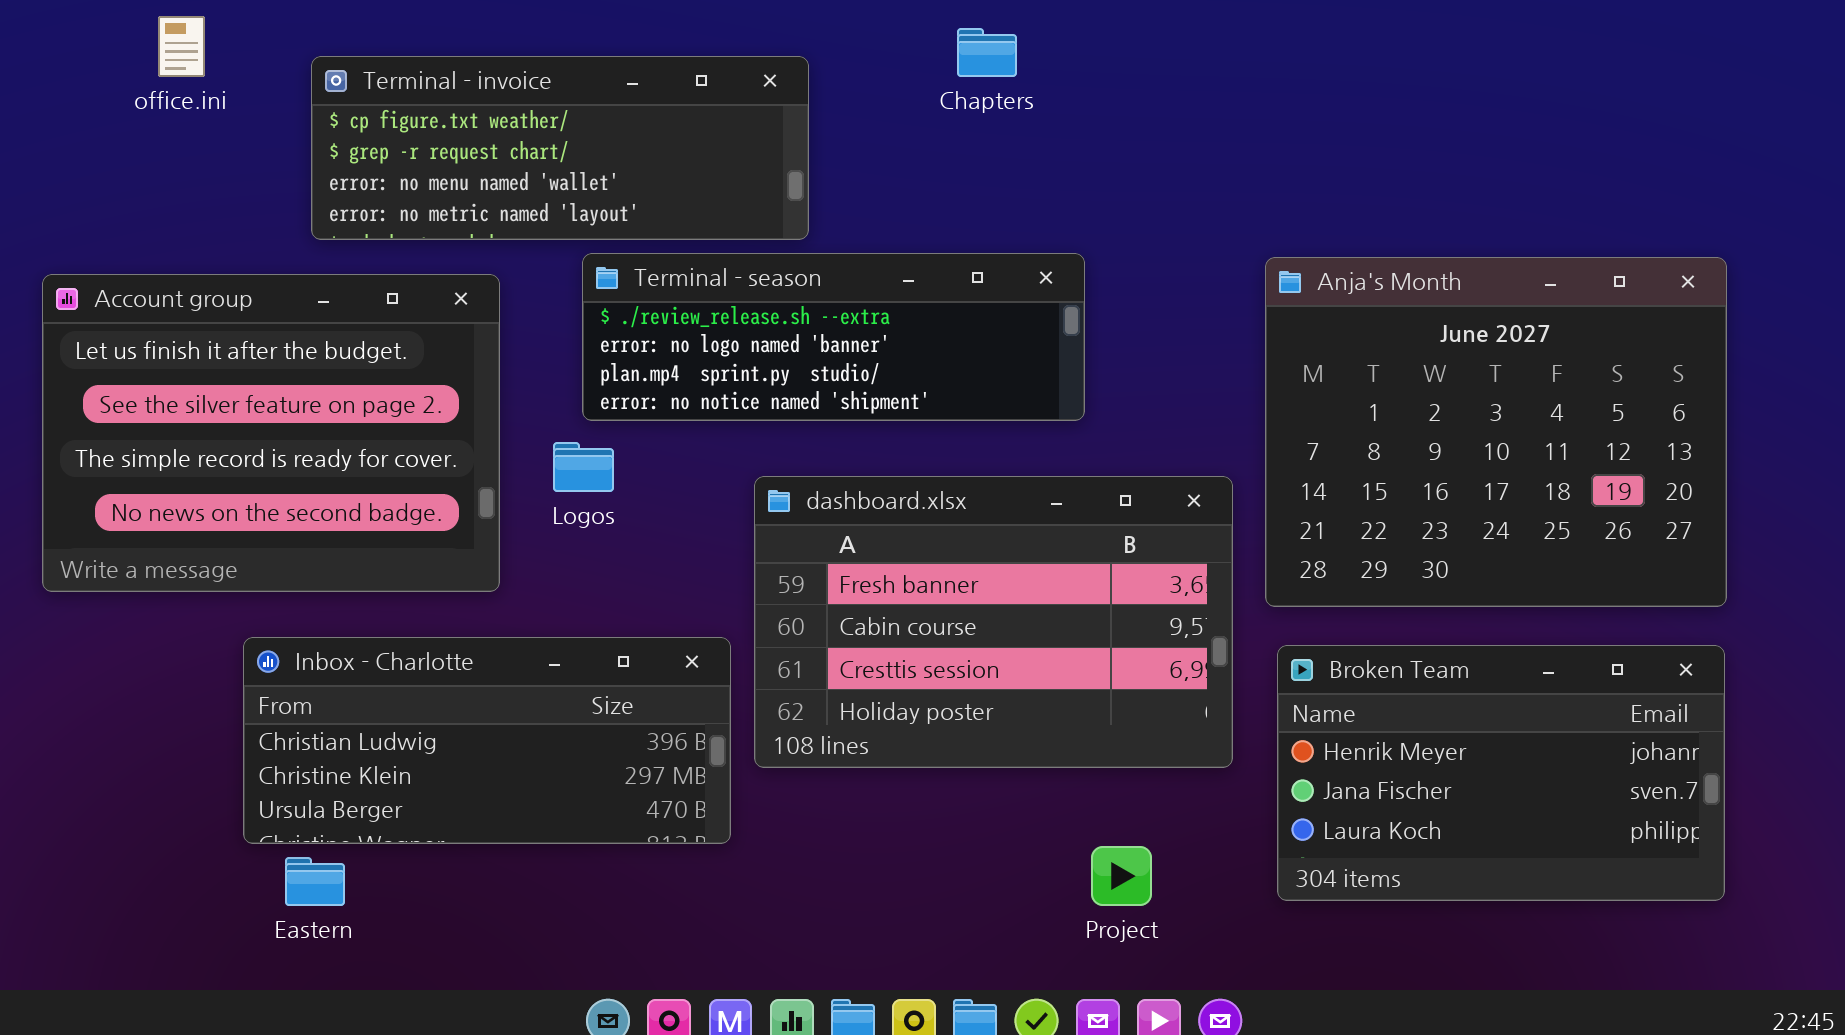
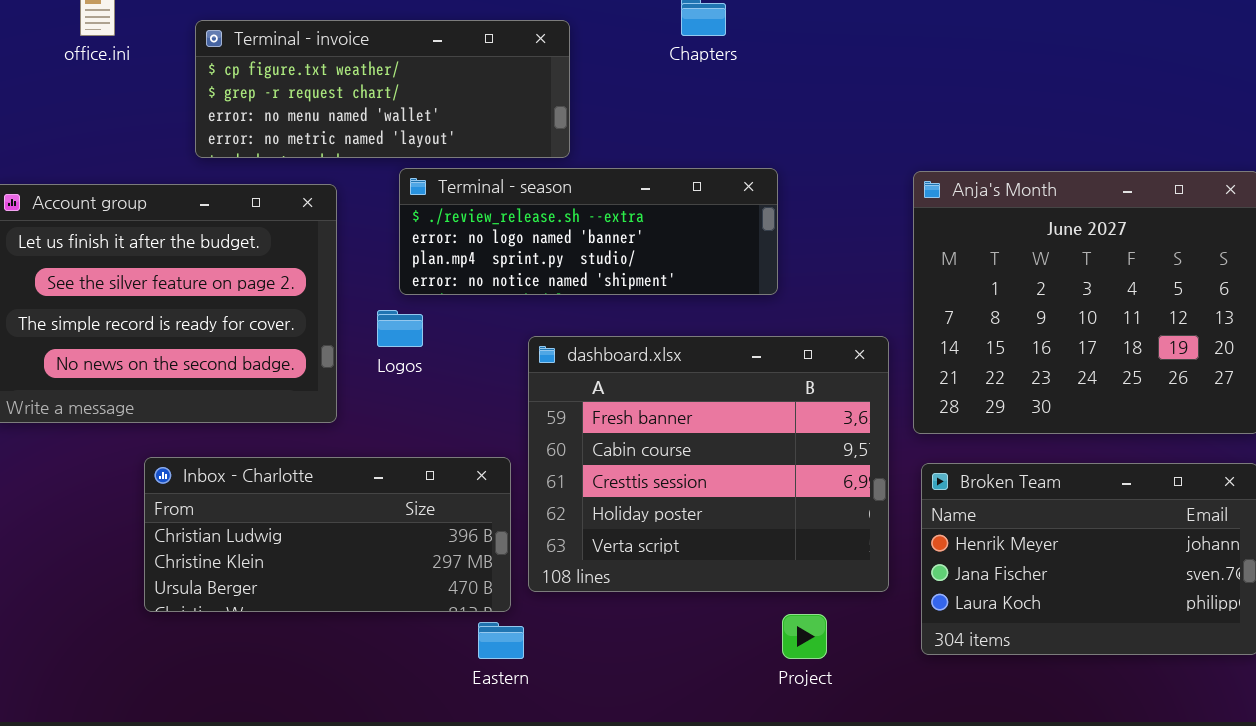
dashboard.xlsx: [754,476,1233,768] -> [528,336,889,592], resized
Eastern: [285,857,345,906] -> [478,622,524,659], moved

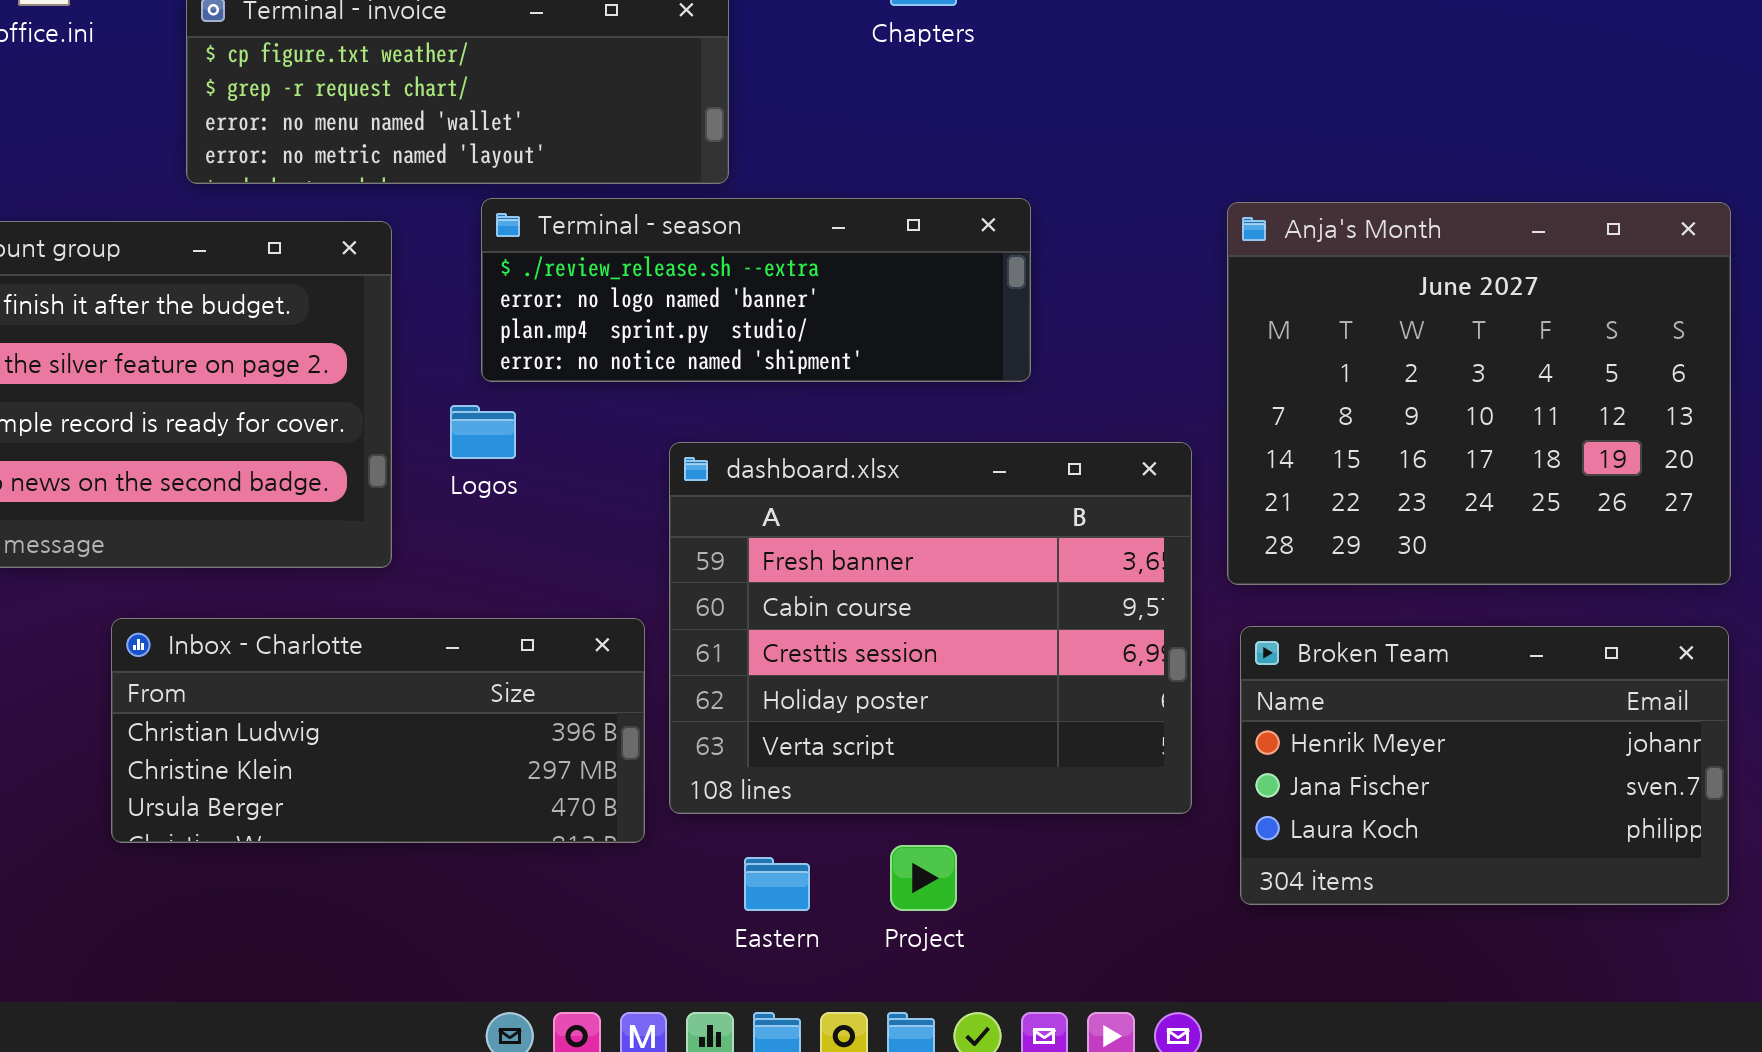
Project: [782,614,827,659] -> [890,845,957,911], moved
Eastern: [478,622,524,659] -> [744,857,810,911], moved

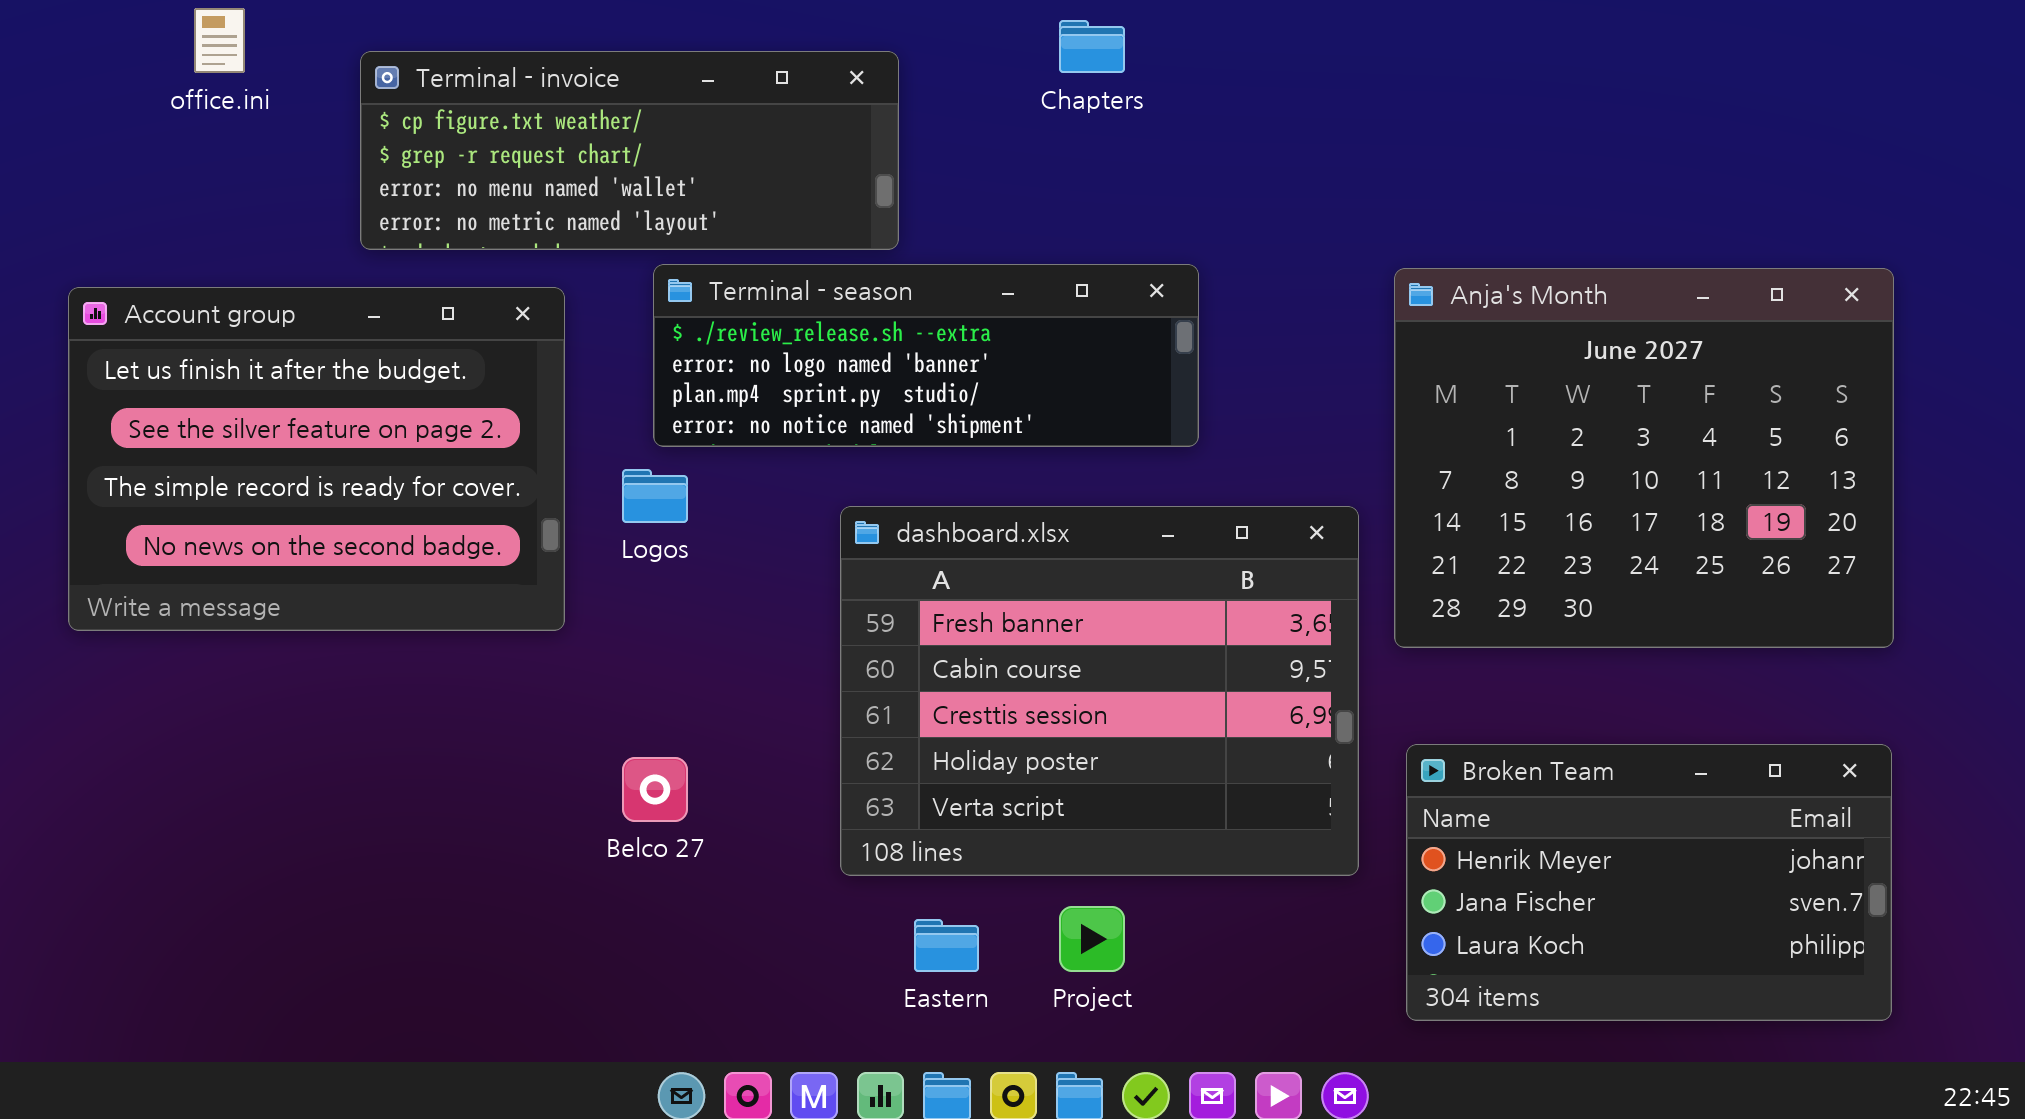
Inbox - Charlotte: [111,618,645,843] -> none, closed
Broken Team: [1240,626,1729,905] -> [1406,744,1892,1021], moved

